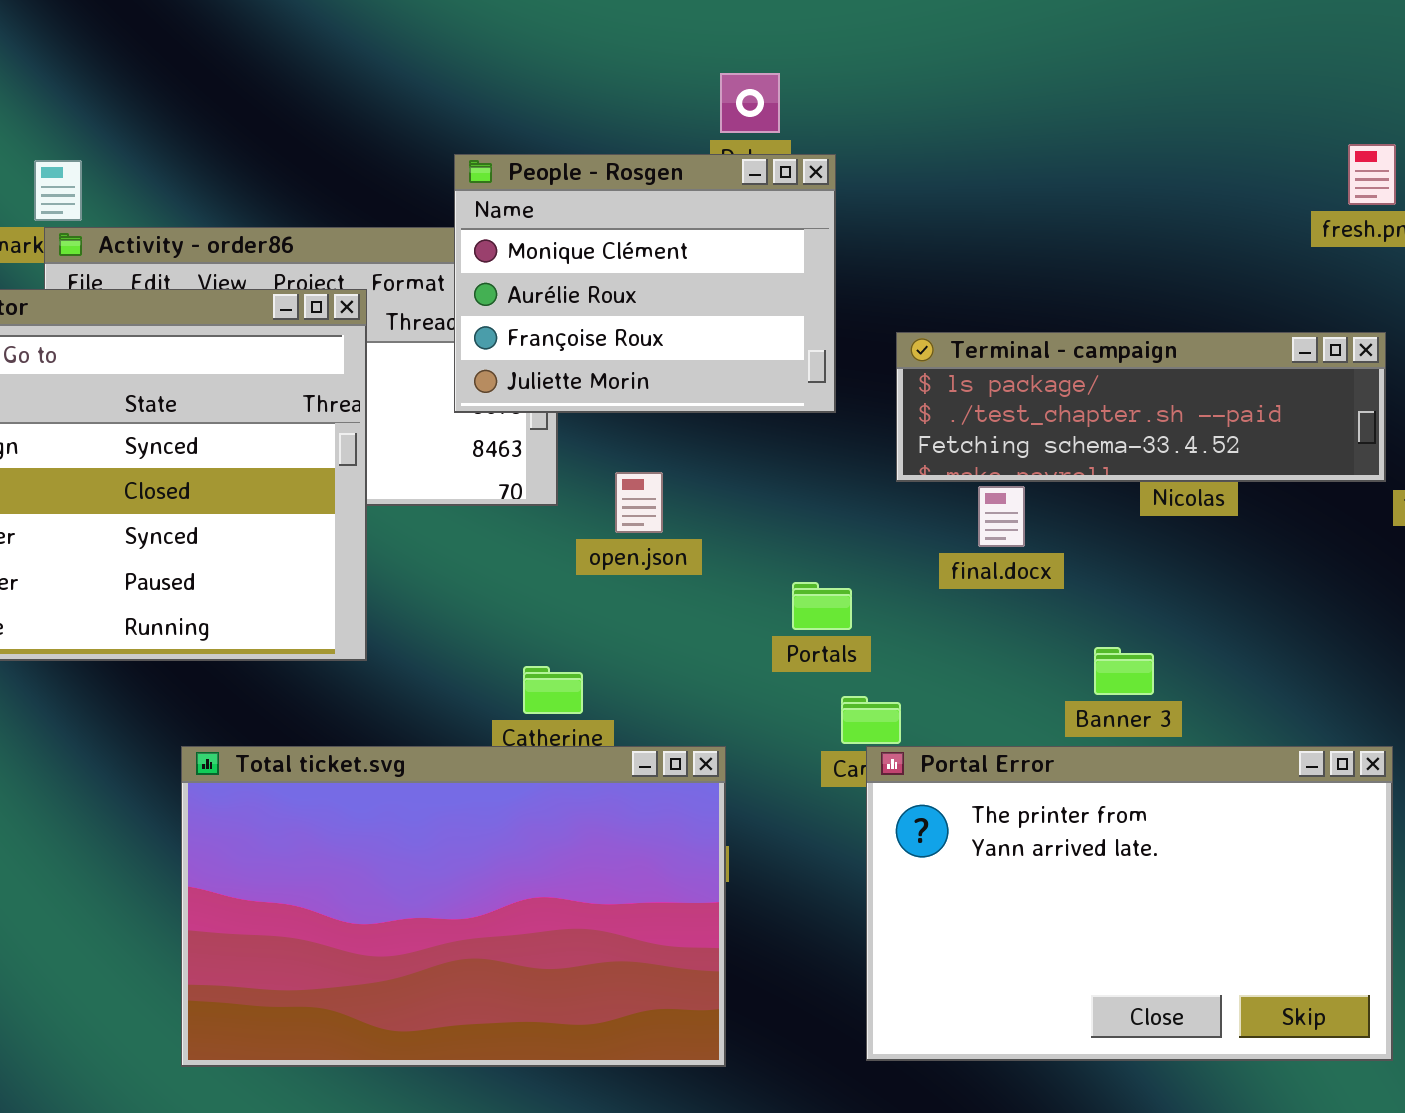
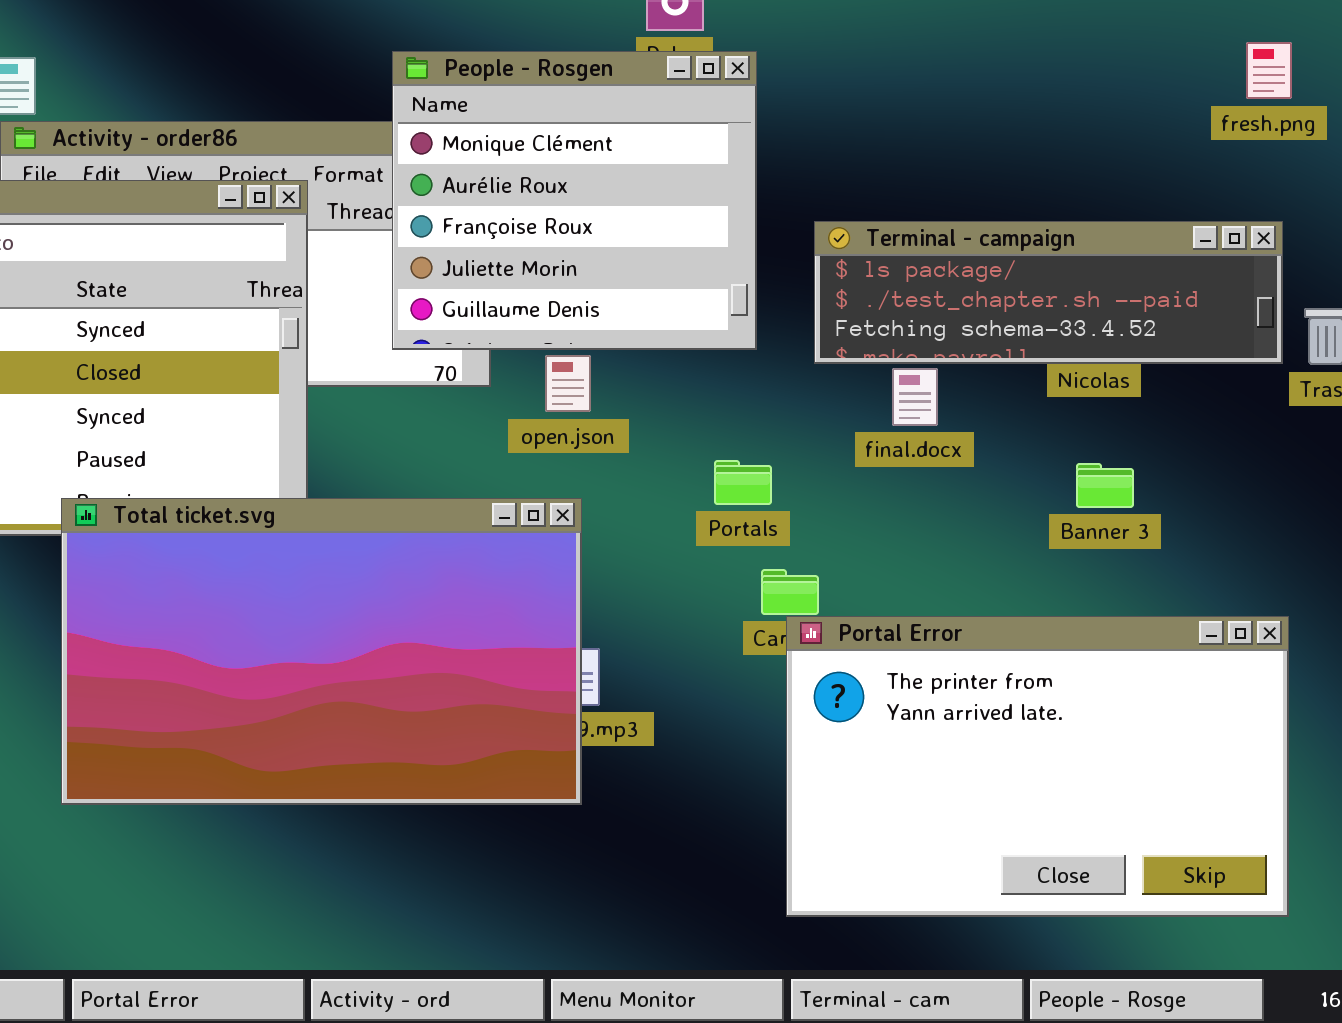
People - Rosgen: [454,154,836,413] -> [392,51,757,350], resized
Banner 3: [1094,647,1154,695] -> [1076,463,1134,508], moved
Total ticket.svg: [181,746,726,1067] -> [61,498,582,805], moved

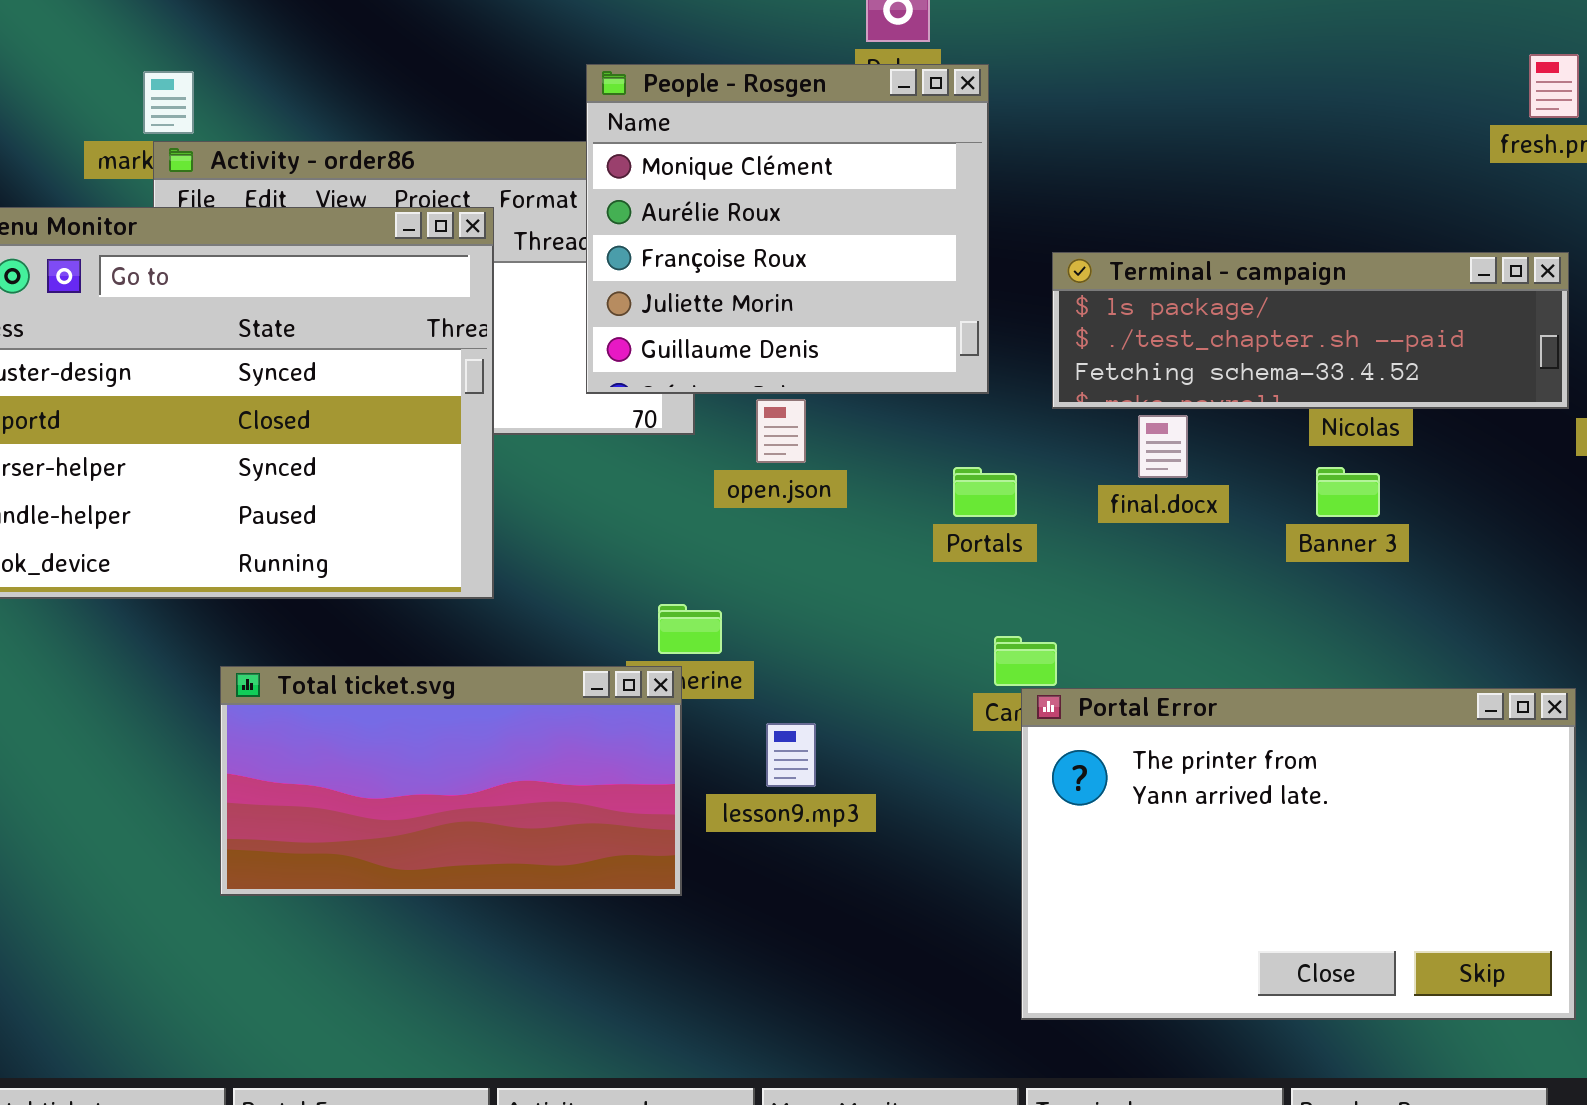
Portals: [714,460,772,505] -> [953,467,1017,517], moved
Banner 3: [1076,463,1134,508] -> [1316,467,1380,517], moved
Total ticket.svg: [61,498,582,805] -> [220,666,682,896], resized

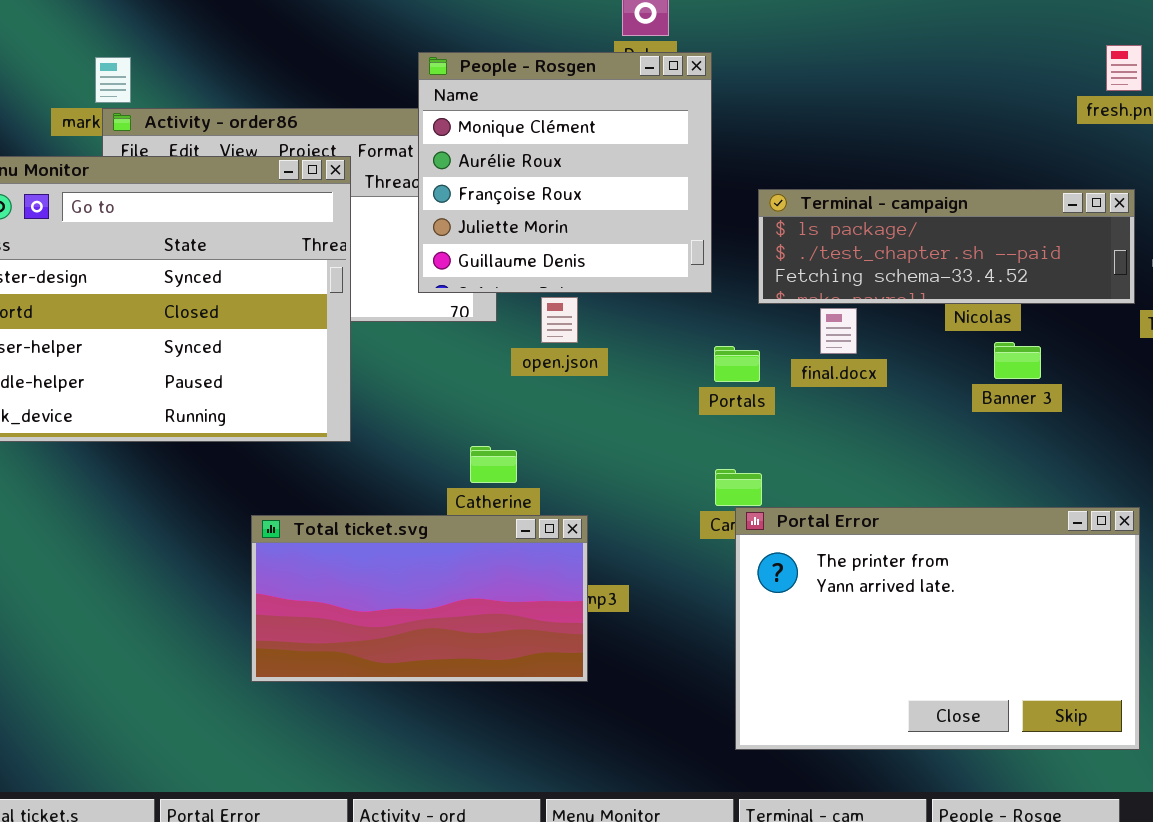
Portals: [953,467,1017,517] -> [714,346,760,382], moved
Banner 3: [1316,467,1380,517] -> [994,342,1041,379], moved
Total ticket.svg: [220,666,682,896] -> [251,515,588,682], moved

